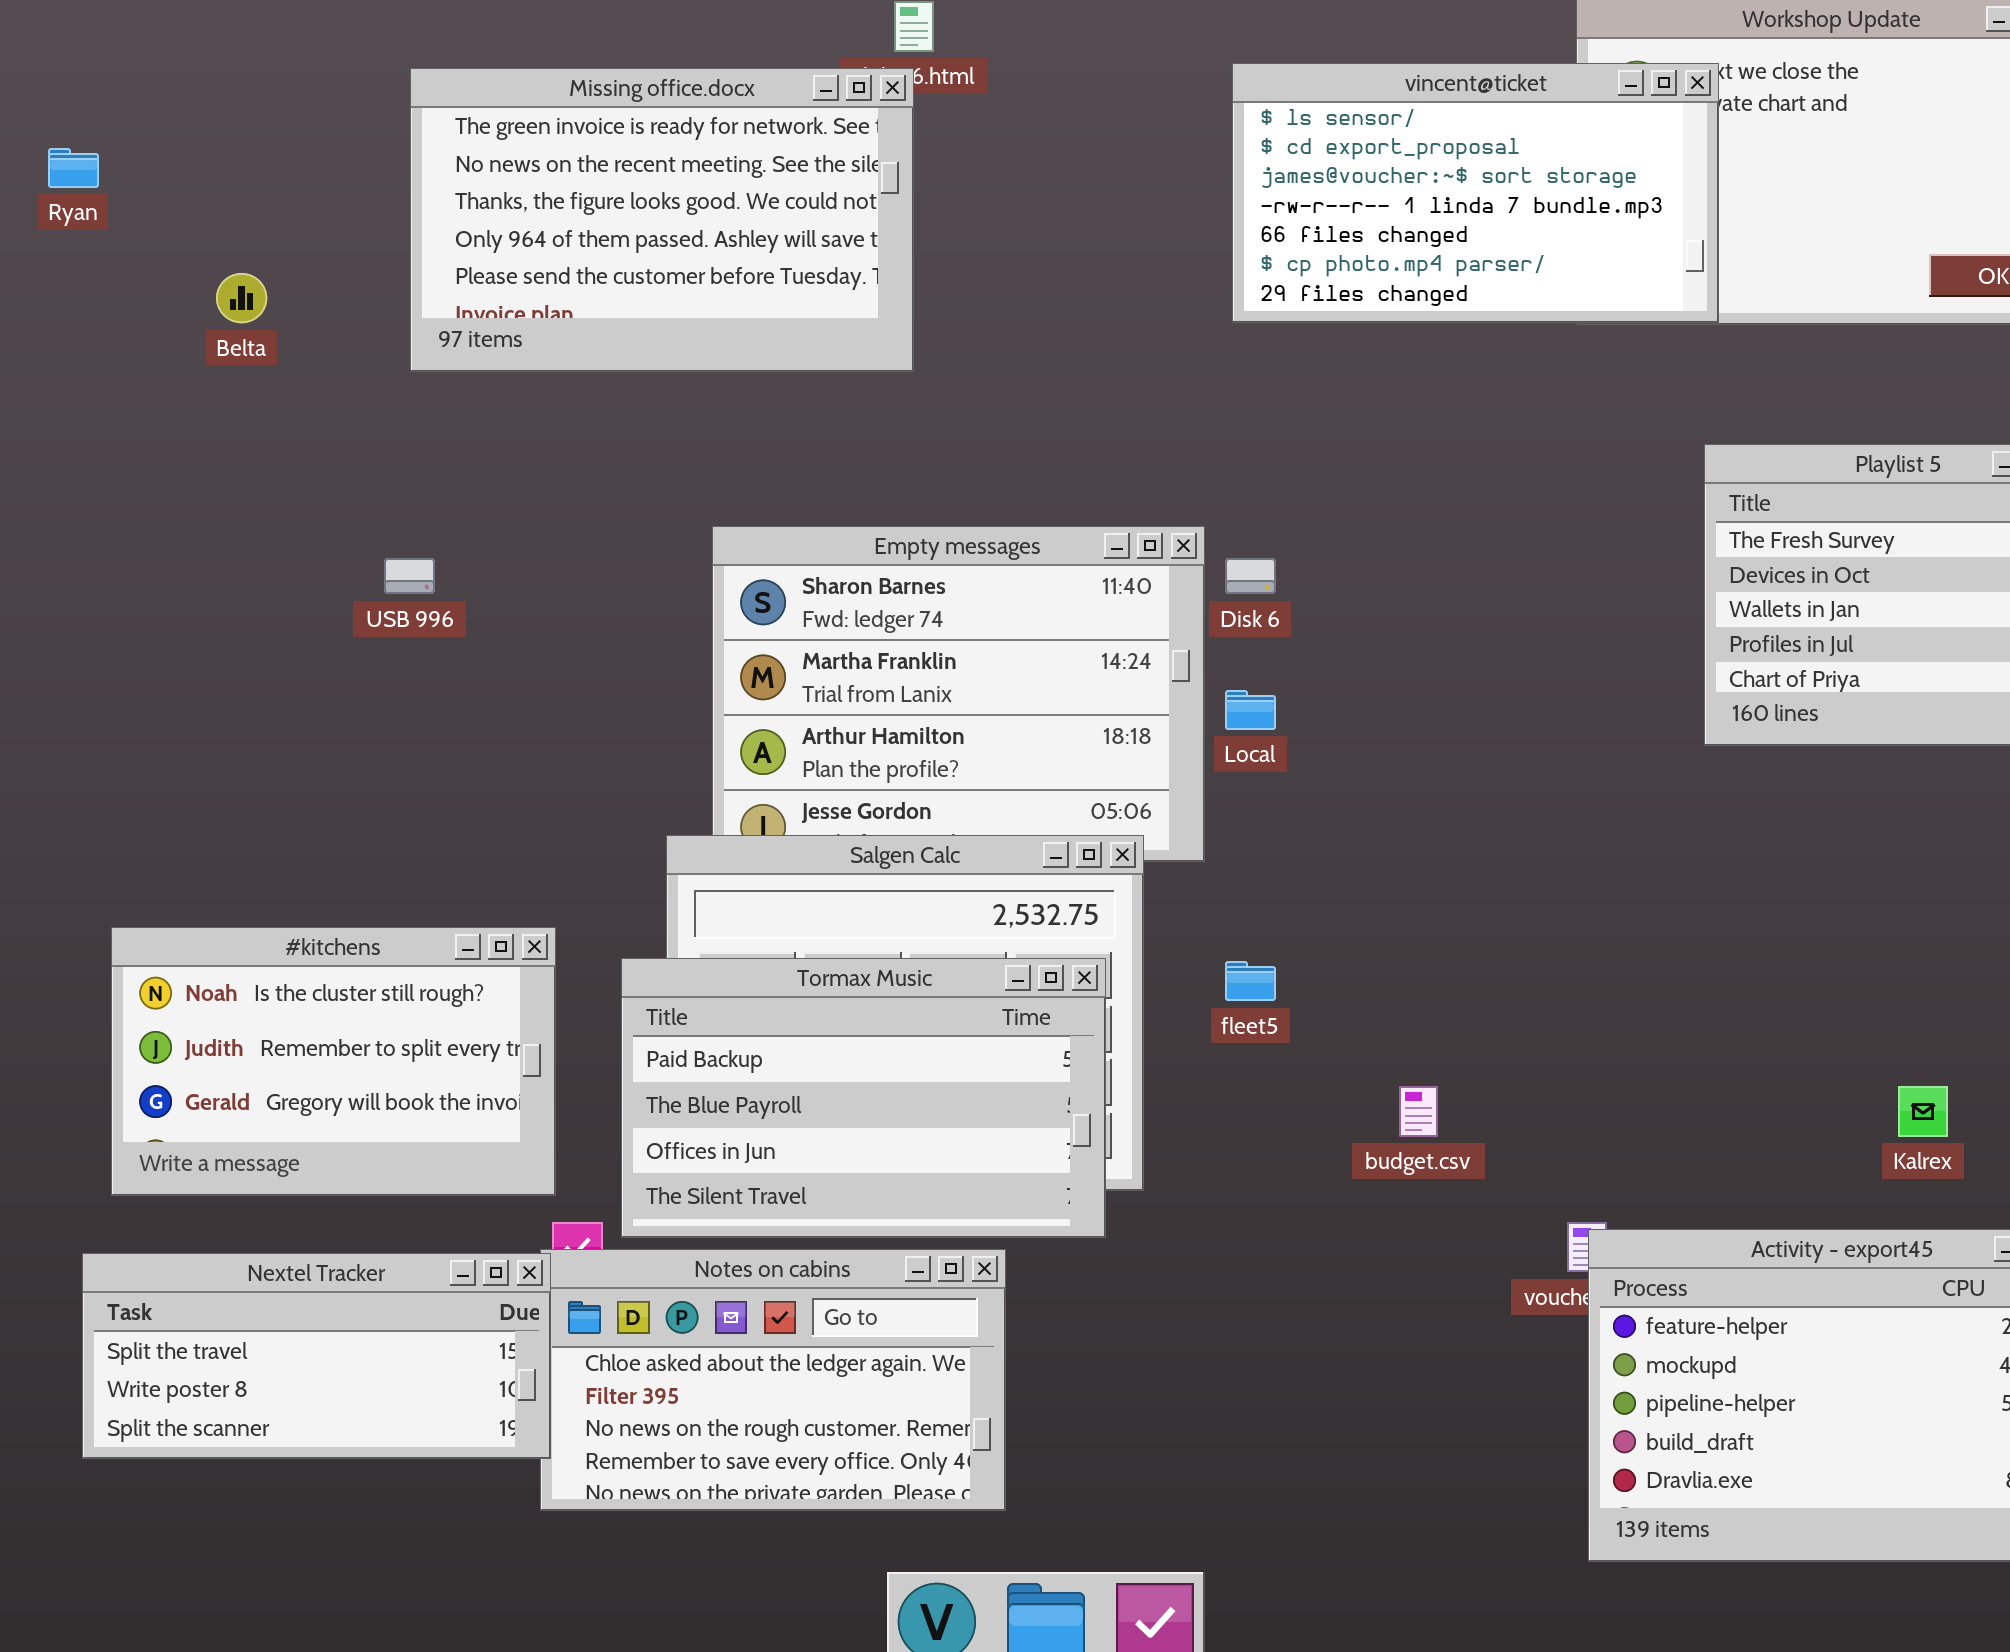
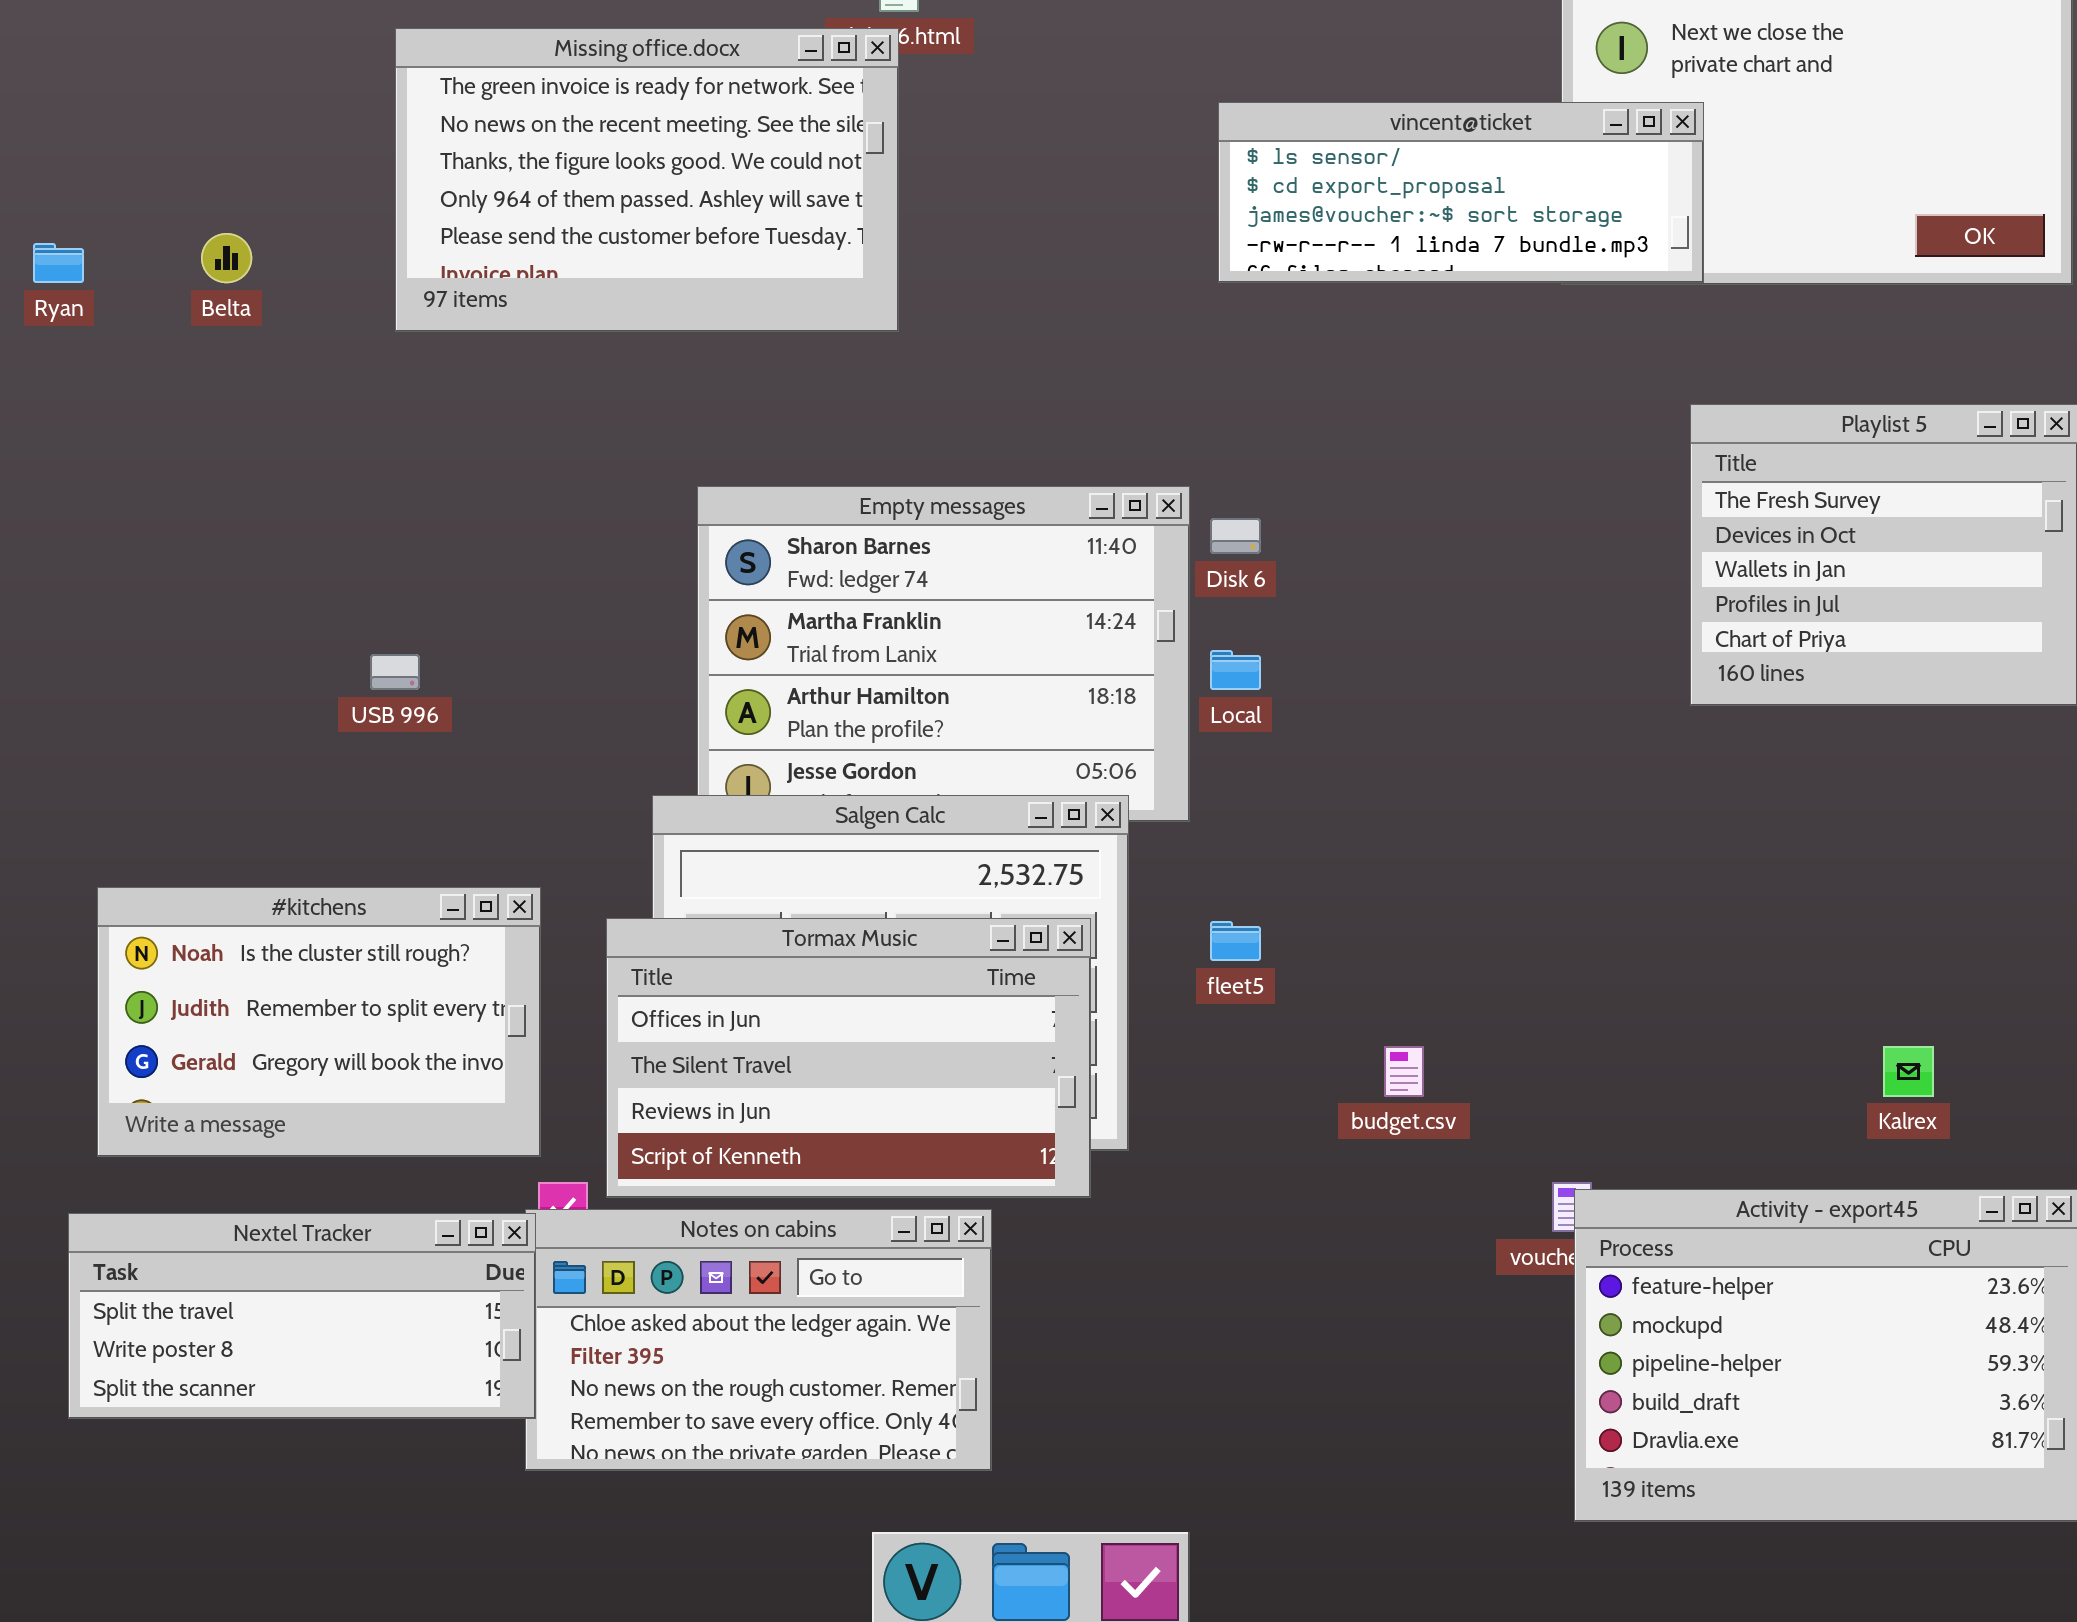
vincent@ticket: [1232,63,1719,323] -> [1218,102,1704,283], resized
Ryan: [48,148,99,188] -> [33,243,84,283], moved
USB 996: [384,558,435,594] -> [370,654,420,690], moved
Tormax Music: [621,958,1106,1238] -> [606,918,1091,1198], scrolled down 2 rows

